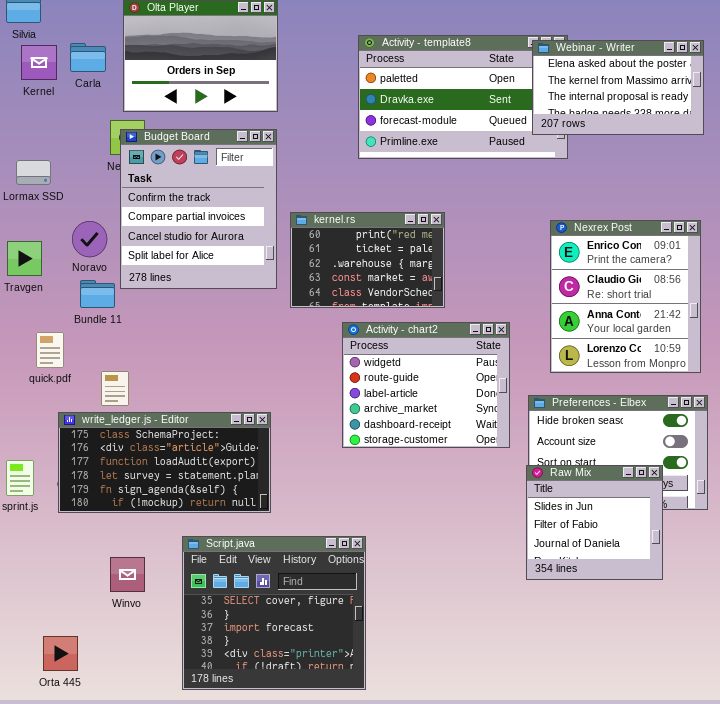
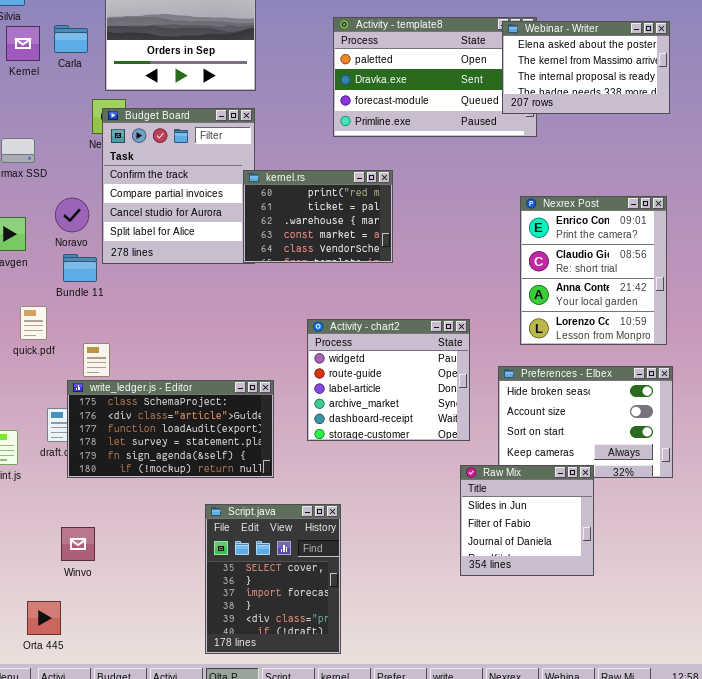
kernel.rs: [290,212,445,308] -> [243,170,393,263], moved
Activity - chart2: [342,322,510,448] -> [307,319,470,441], moved
write_ledger.js - Editor: [58,412,271,513] -> [67,380,274,478], moved
Raw Mix: [526,465,663,580] -> [460,465,594,576], moved
Script.java: [182,536,366,690] -> [205,504,341,654], resized
Winvo: [110,557,145,592] -> [61,527,95,561], moved

